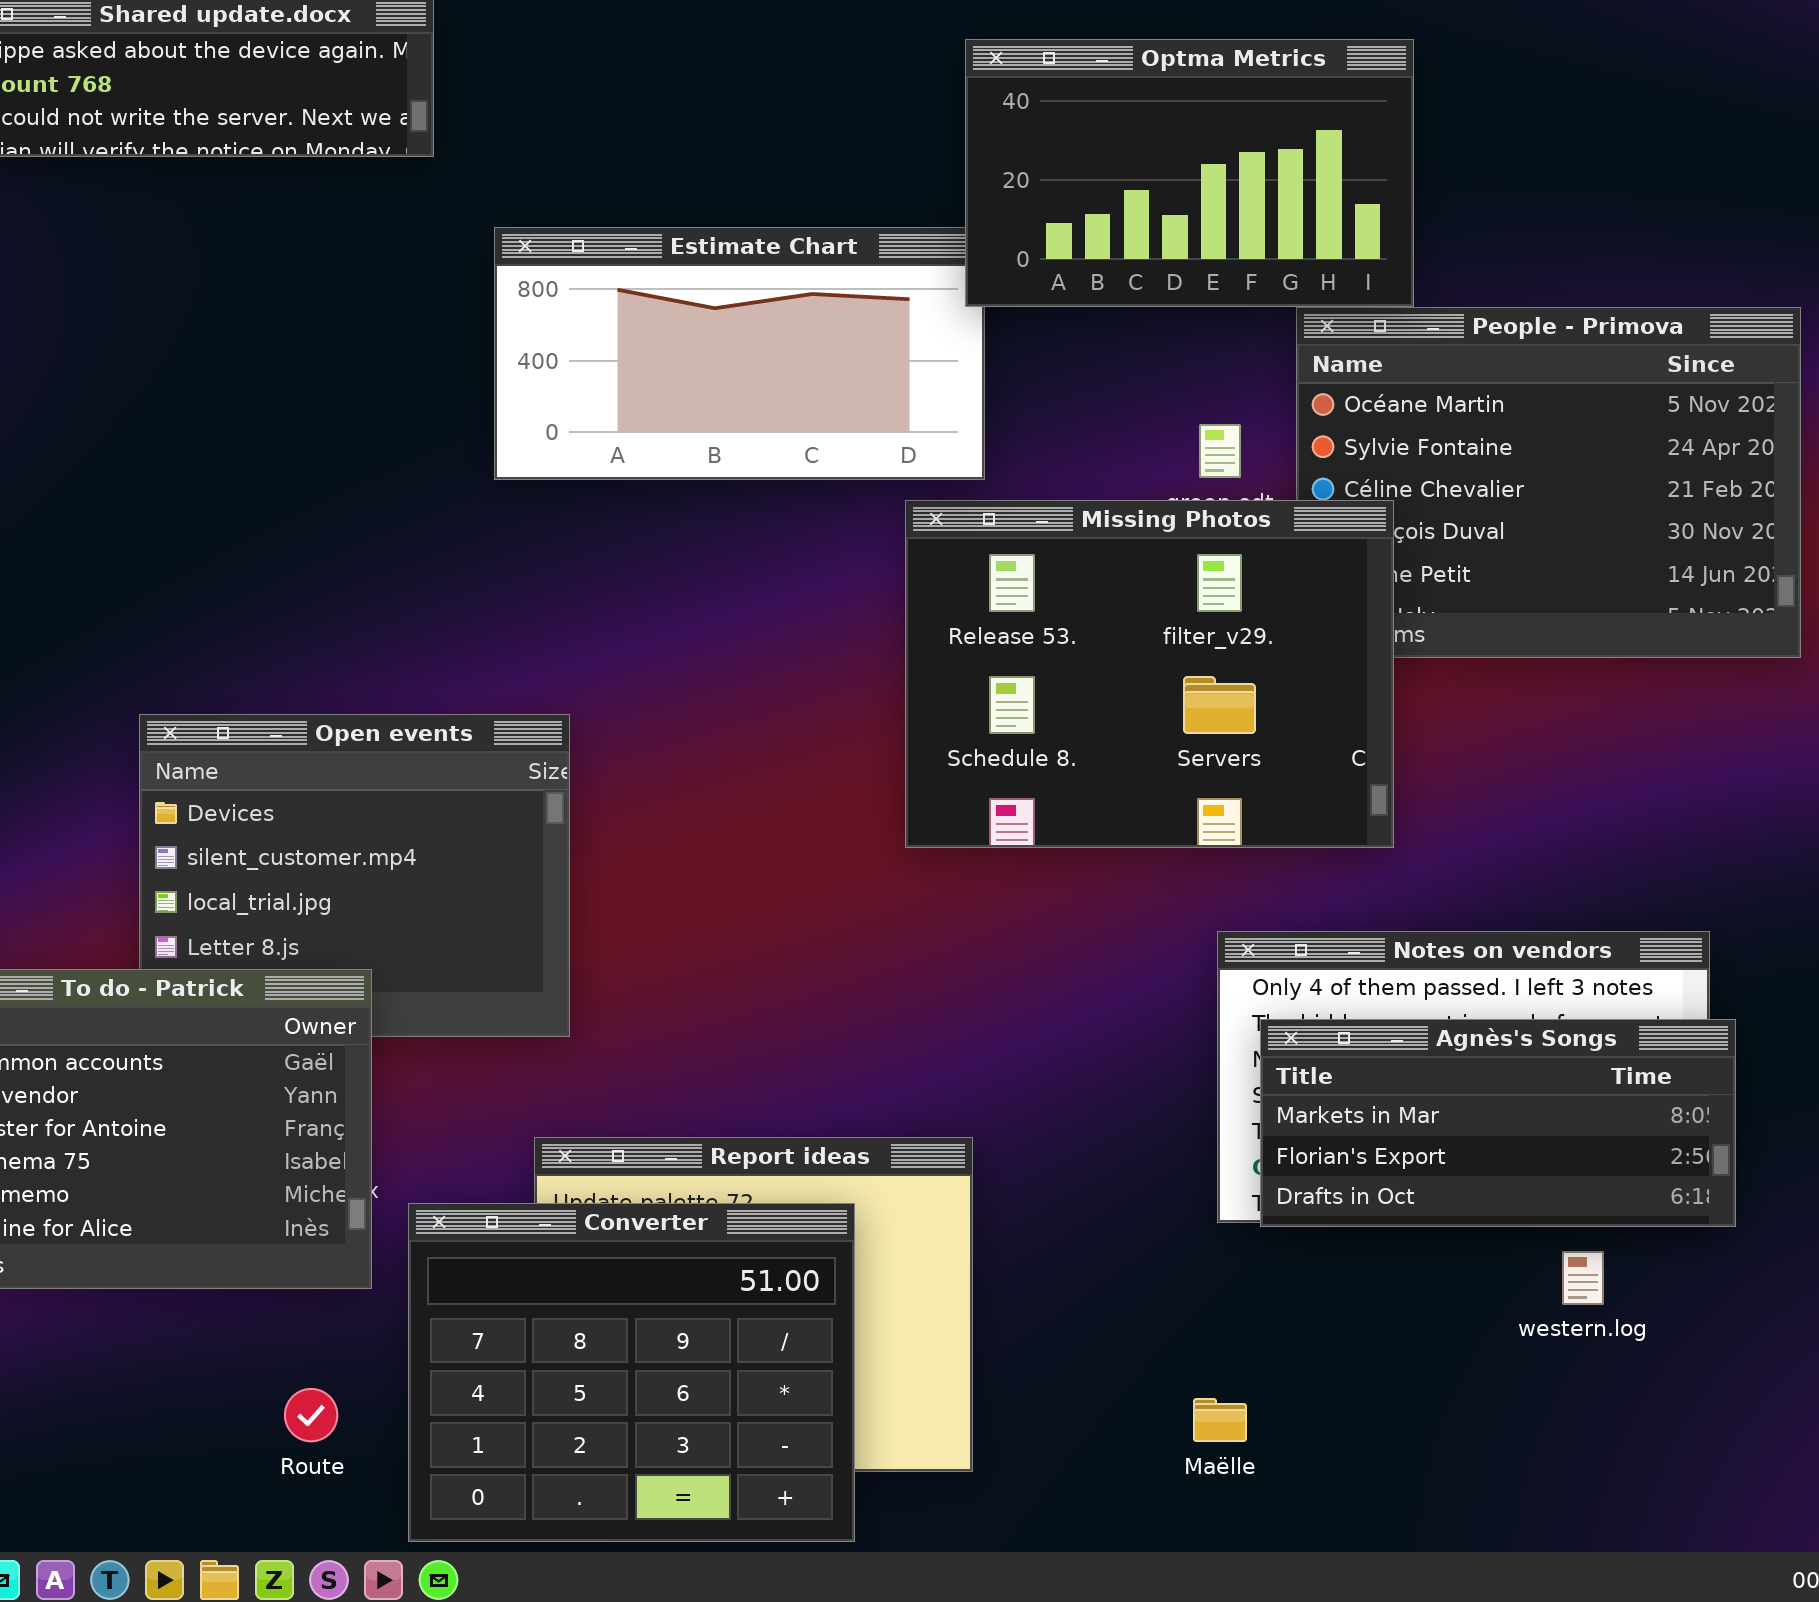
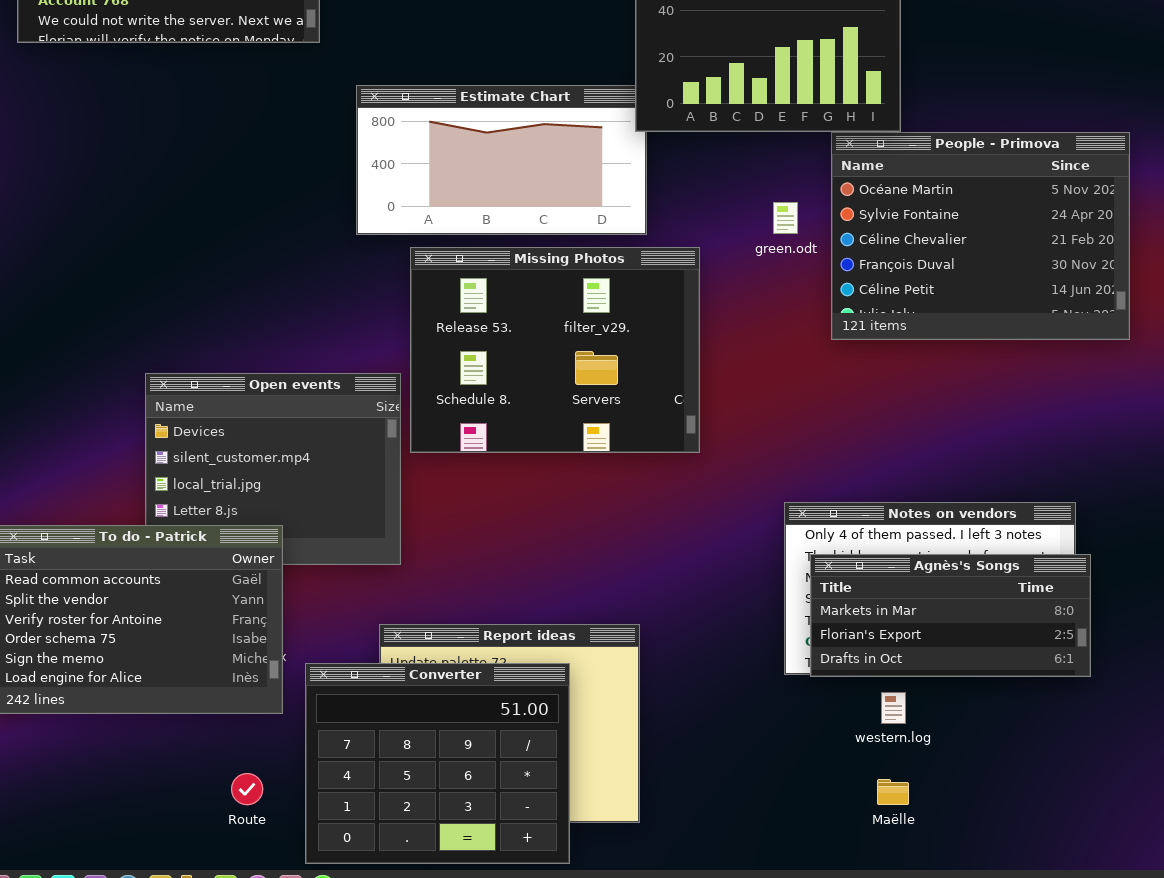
Missing Photos: [905,500,1394,848] -> [410,247,700,453], moved
western.log: [1562,1251,1604,1305] -> [881,692,906,724], moved
Maëlle: [1193,1398,1247,1442] -> [877,779,909,805], moved

